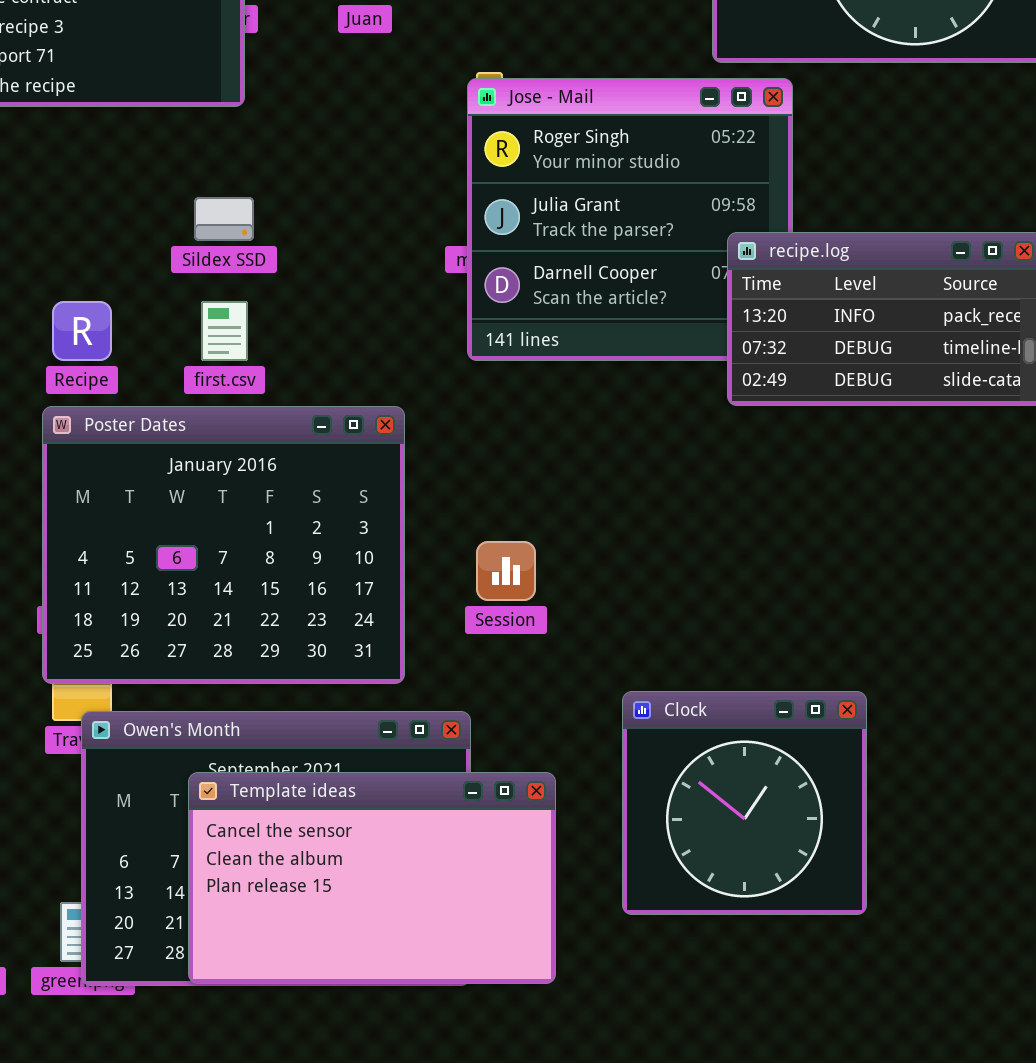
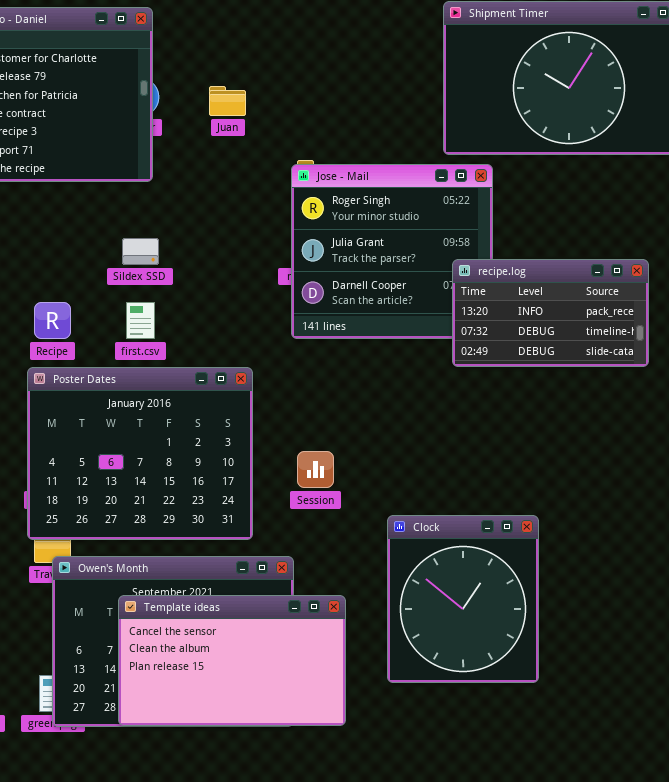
Clock: [622,691,867,915] -> [387,515,539,683], resized

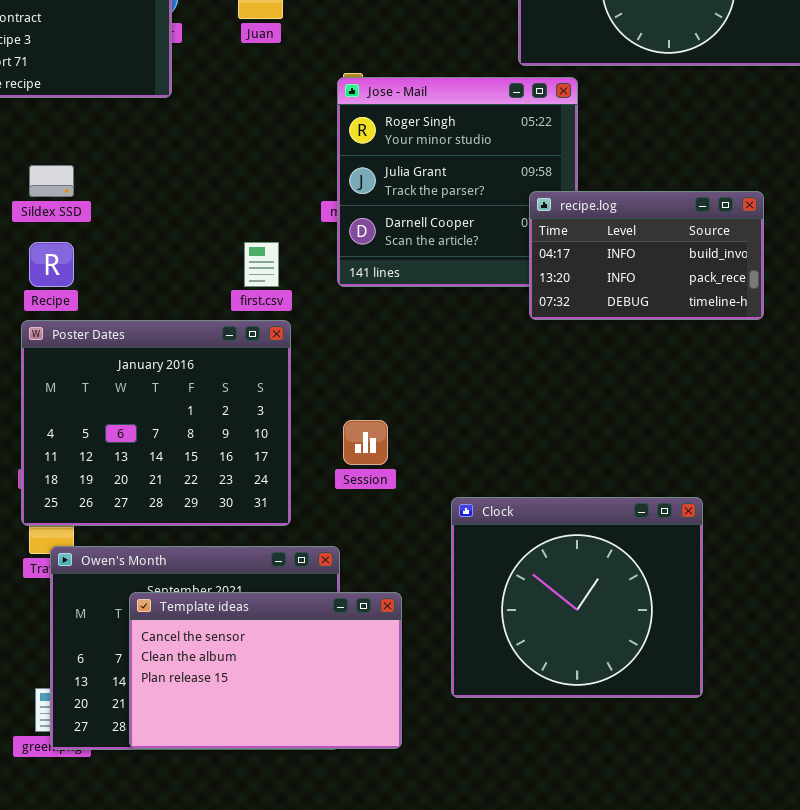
Sildex SSD: [122,238,159,265] -> [29,165,74,197], moved
recipe.log: [452,259,649,367] -> [529,191,764,320], scrolled up 1 row
first.csv: [126,302,155,339] -> [244,242,279,287], moved
Clock: [387,515,539,683] -> [451,497,703,698], resized

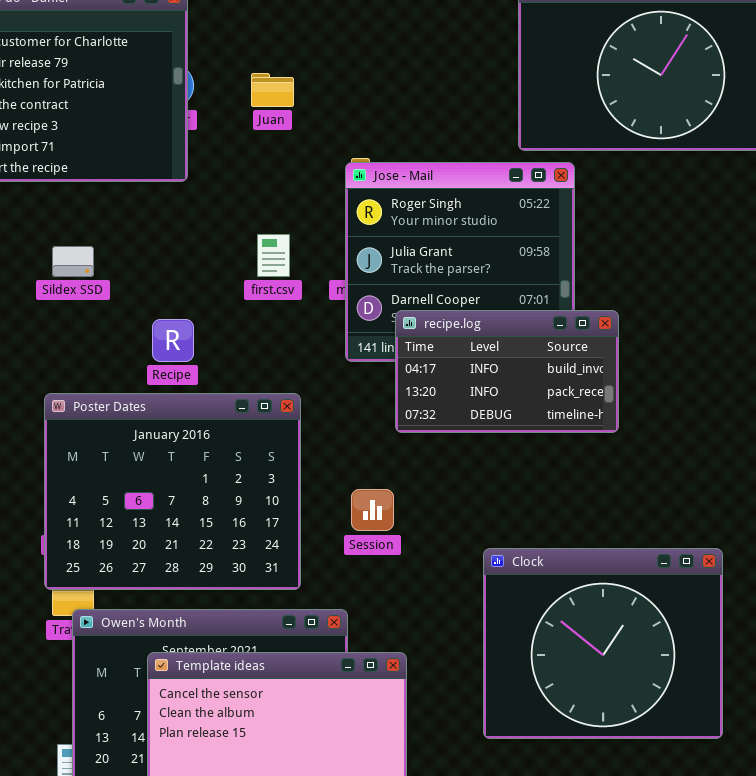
recipe.log: [529,191,764,320] -> [395,310,619,433], moved
Recipe: [29,242,74,287] -> [152,319,194,362], moved
first.csv: [244,242,279,287] -> [257,234,290,277], moved
Clock: [451,497,703,698] -> [483,548,723,739], moved

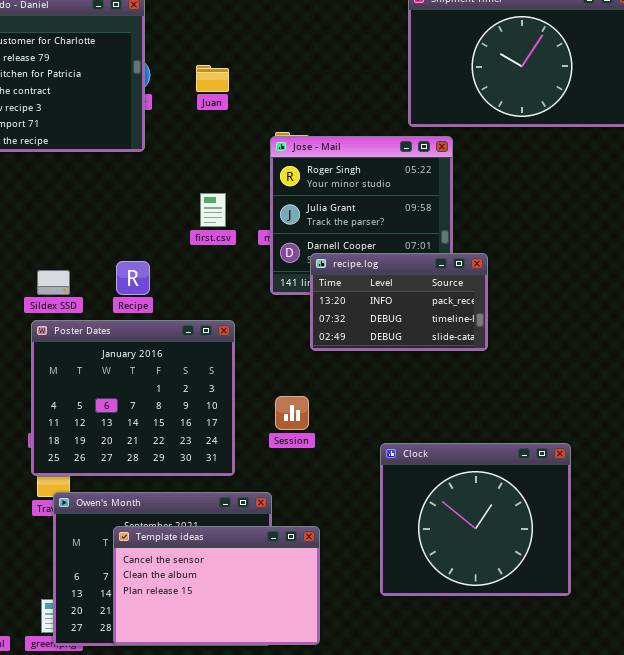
Sildex SSD: [52,246,94,277] -> [37,270,70,295], moved
recipe.log: [395,310,619,433] -> [310,253,488,351], scrolled down 1 row

